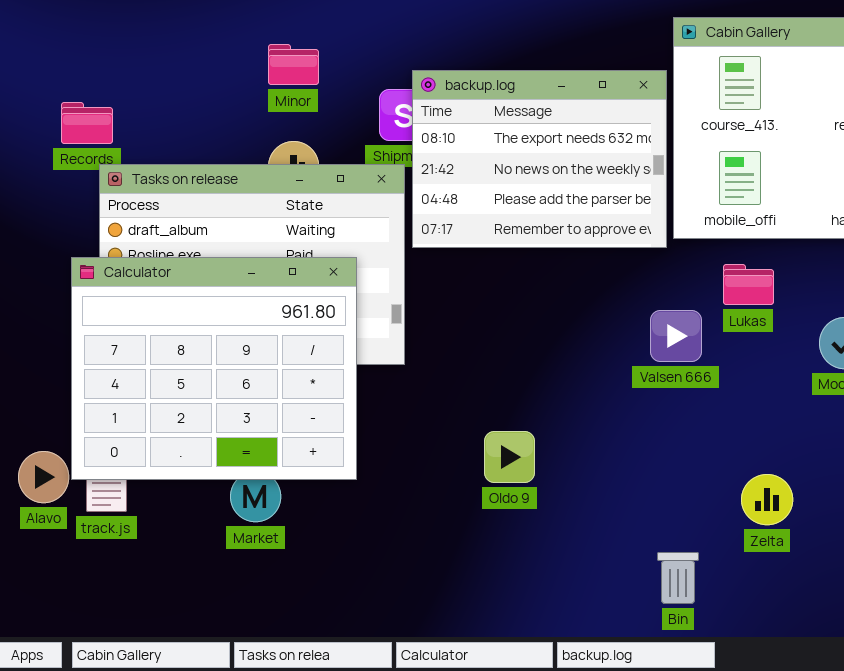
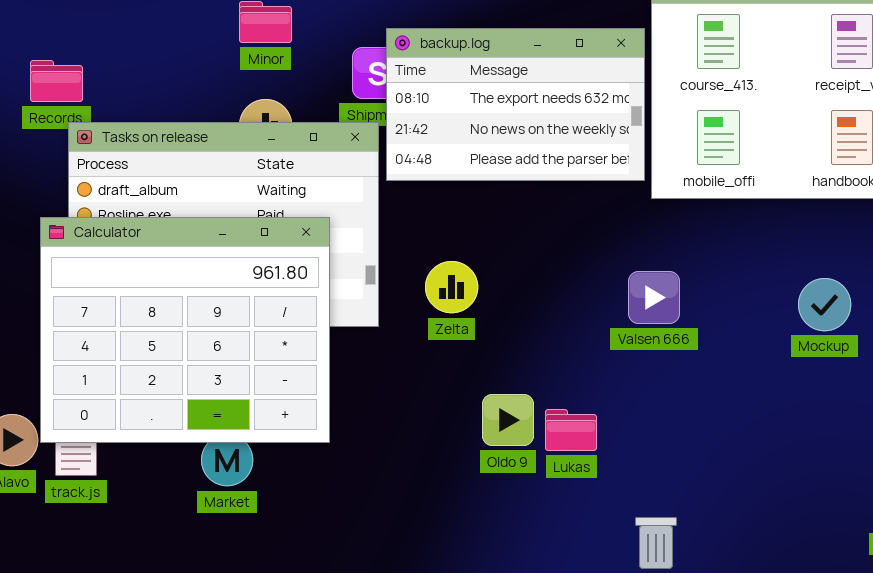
backup.log: [412,70,667,248] -> [386,28,645,181], resized
Lukas: [723,264,774,305] -> [545,409,597,451], moved
Oldo 9: [484,431,535,483] -> [482,394,534,446], moved
Zelta: [741,474,793,525] -> [425,261,478,313], moved

